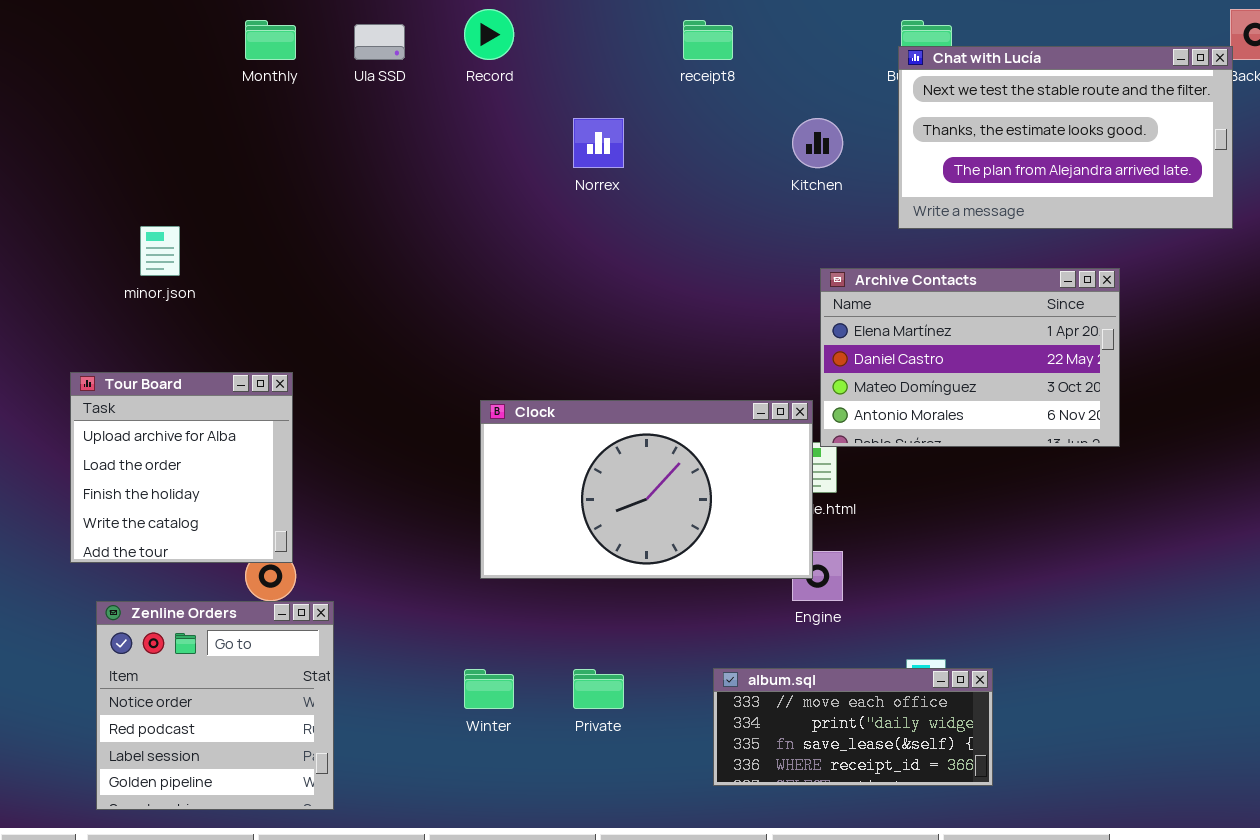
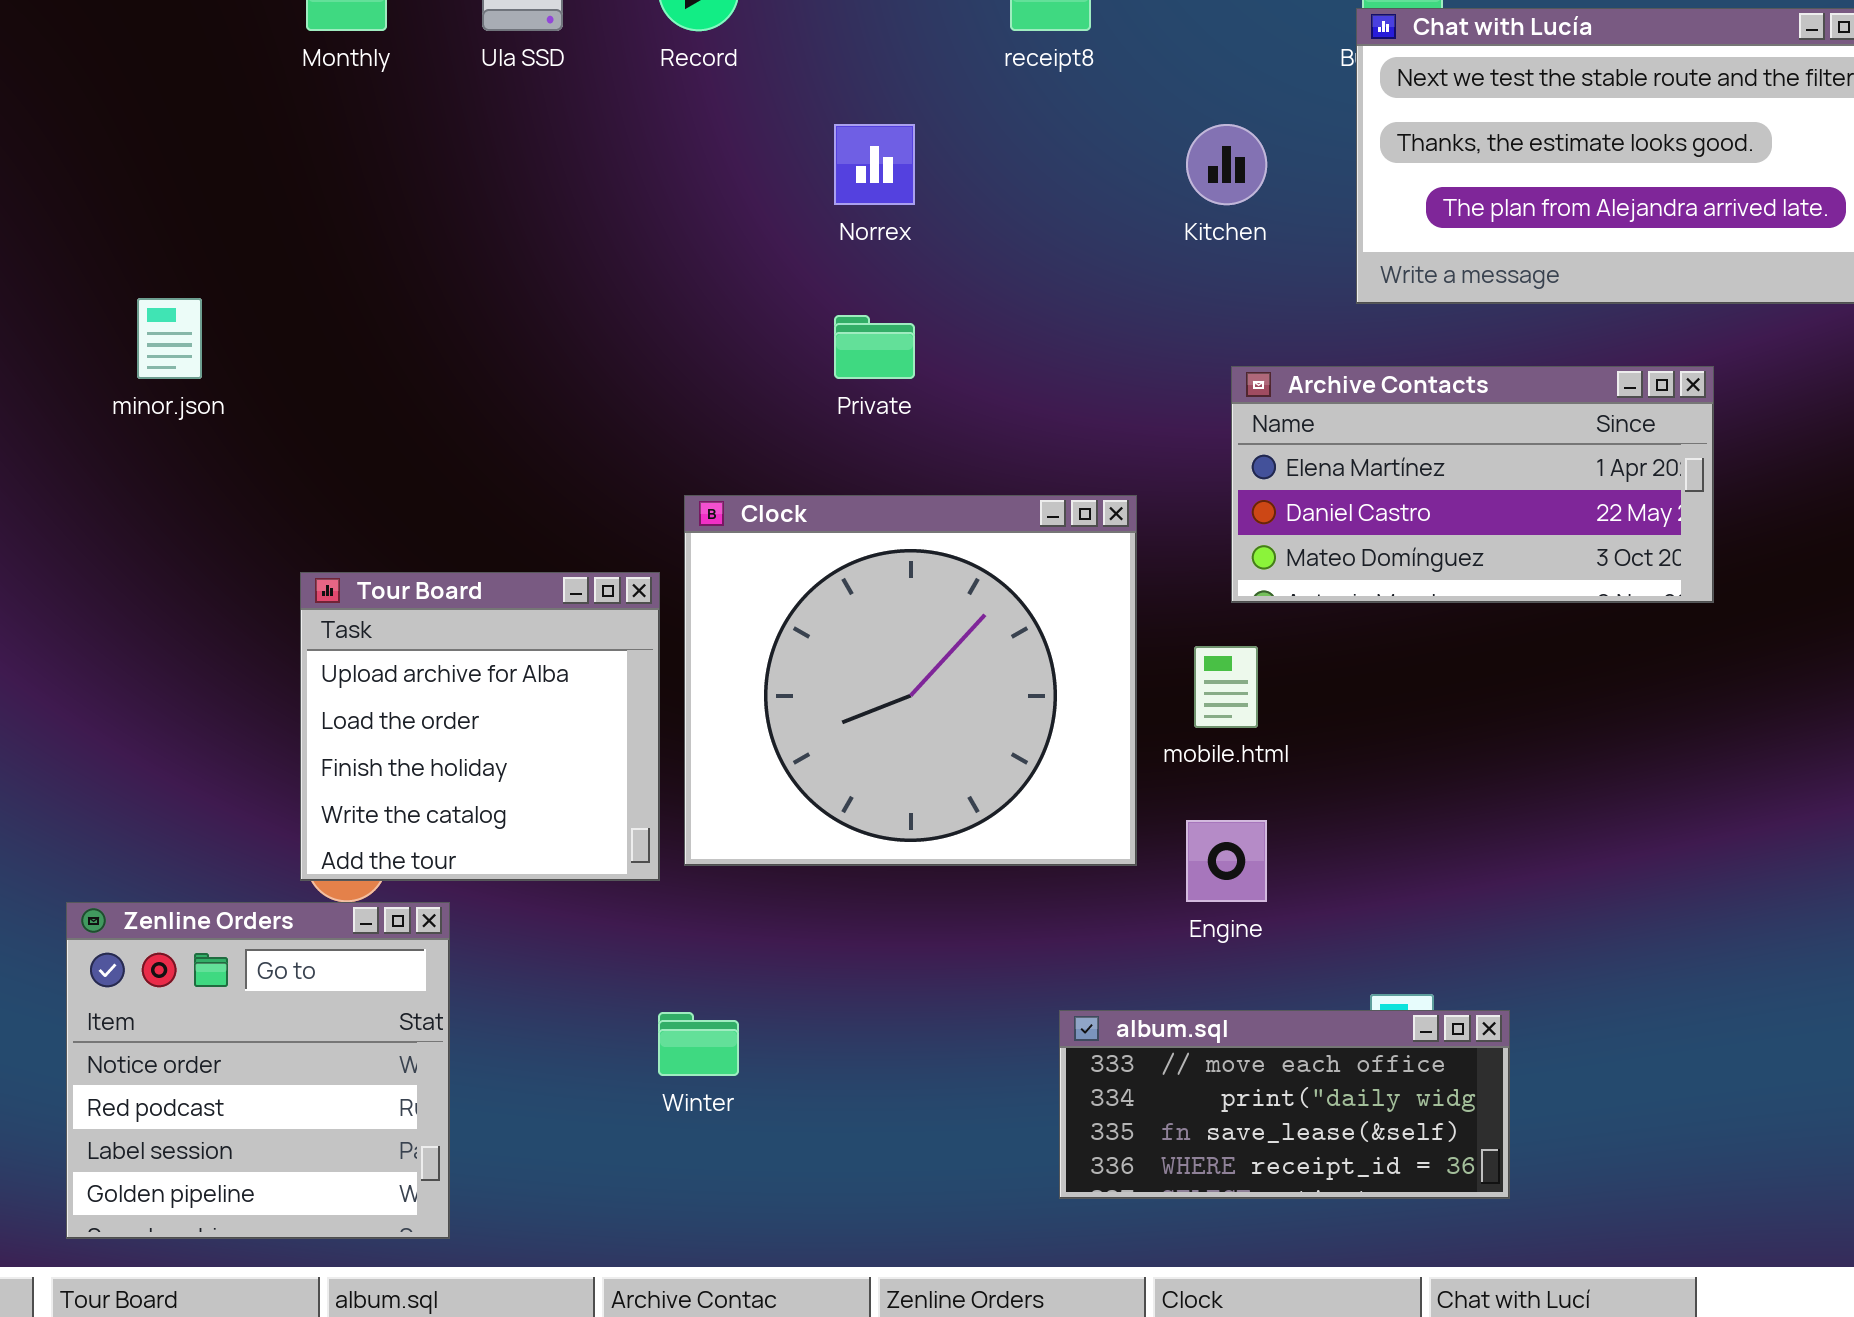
Archive Contacts: [820,268,1120,447] -> [1231,366,1714,603], resized
Tour Board: [70,372,293,563] -> [300,572,660,881], moved
Clock: [480,400,813,579] -> [684,495,1137,866], resized
Private: [573,669,624,709] -> [834,315,915,379], moved

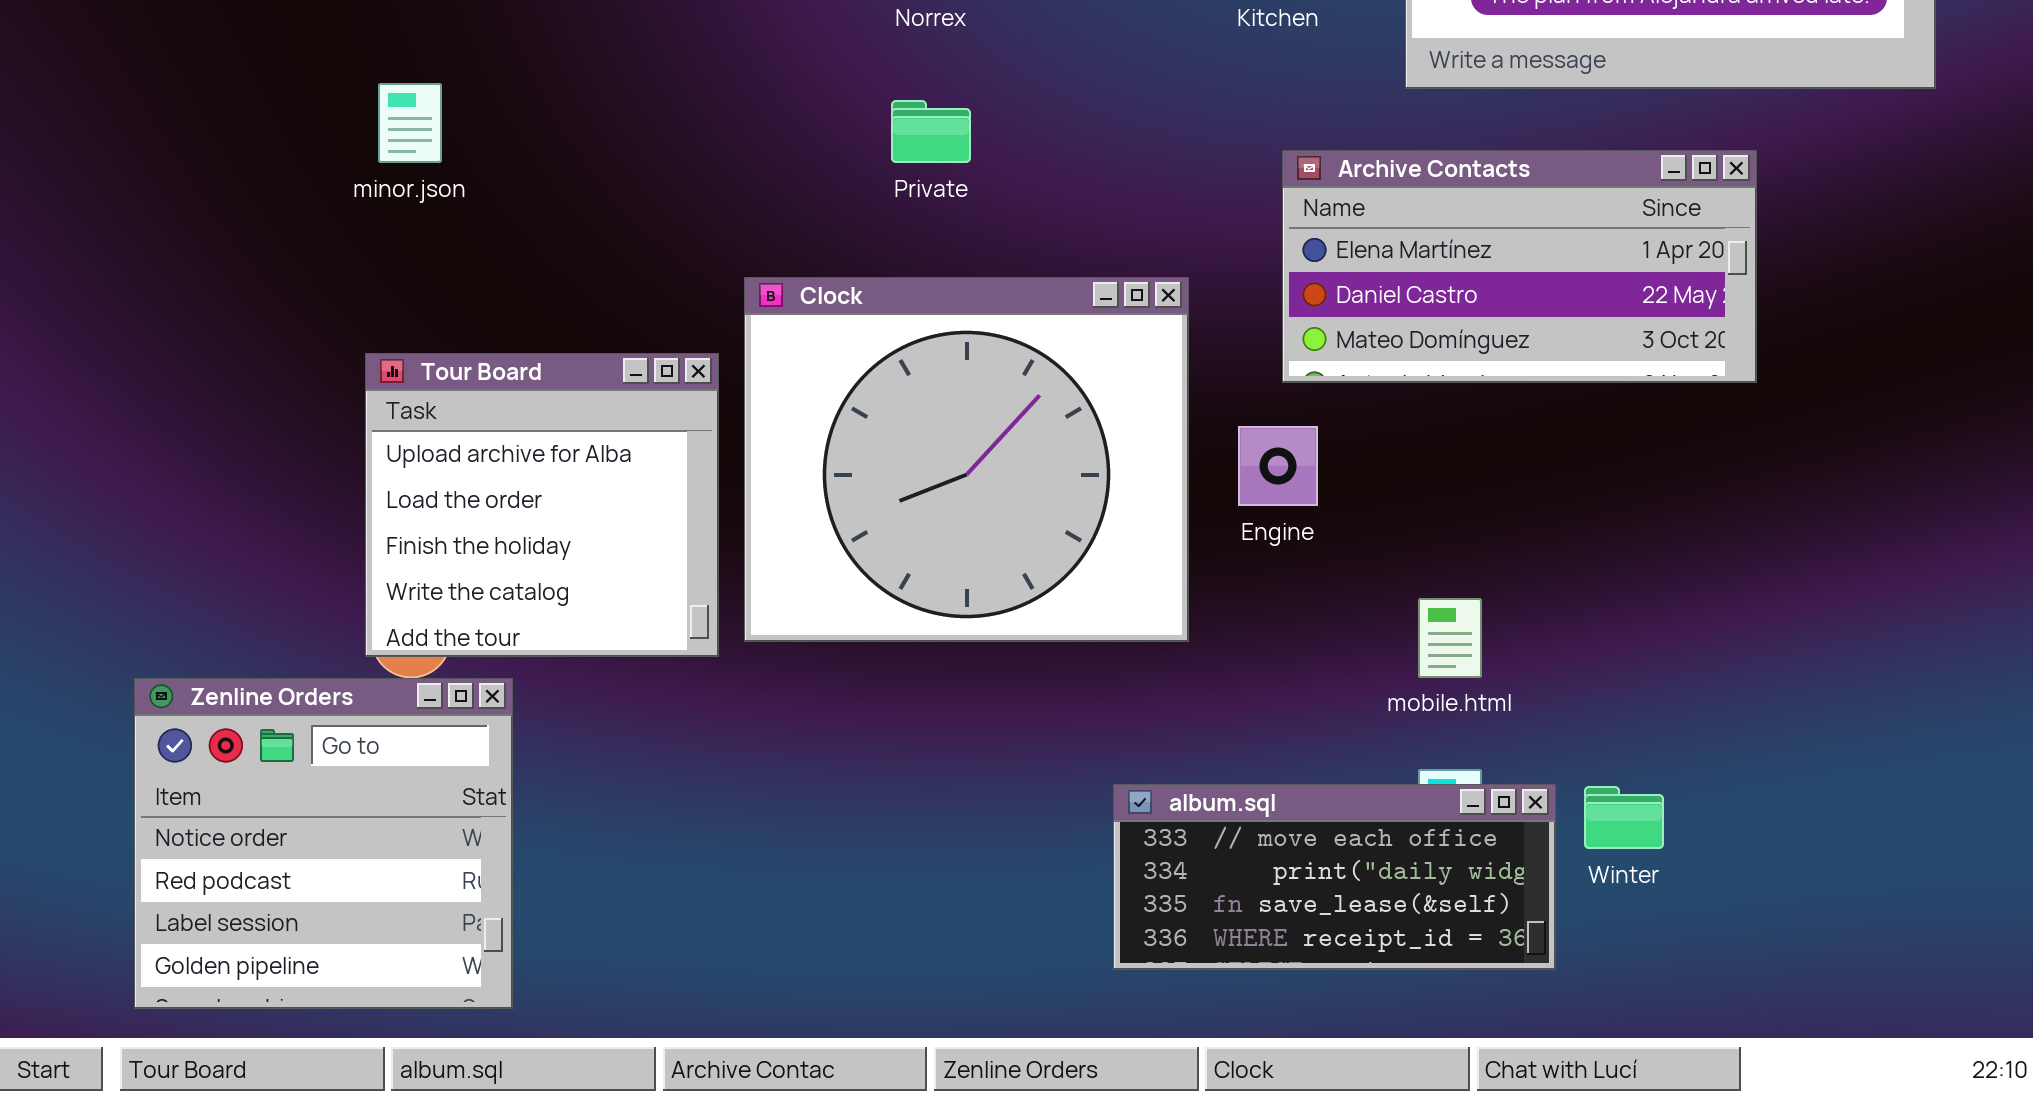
minor.json: [137,298,202,379] -> [378,83,442,163], moved
mobile.html: [1194,646,1258,728] -> [1418,598,1482,678], moved
Engine: [1186,820,1267,902] -> [1238,426,1318,506], moved
Winter: [658,1012,739,1076] -> [1584,786,1664,849], moved

